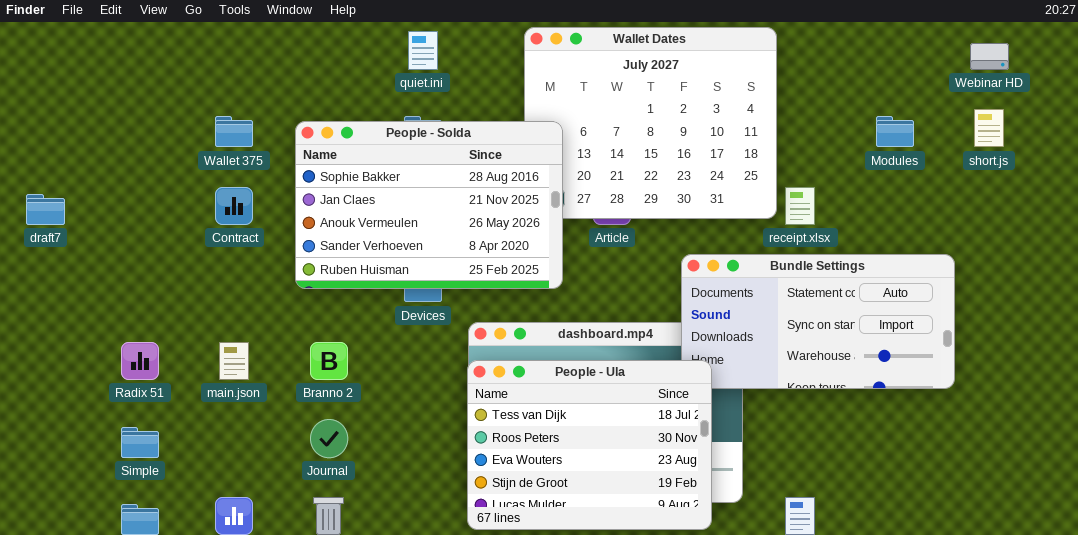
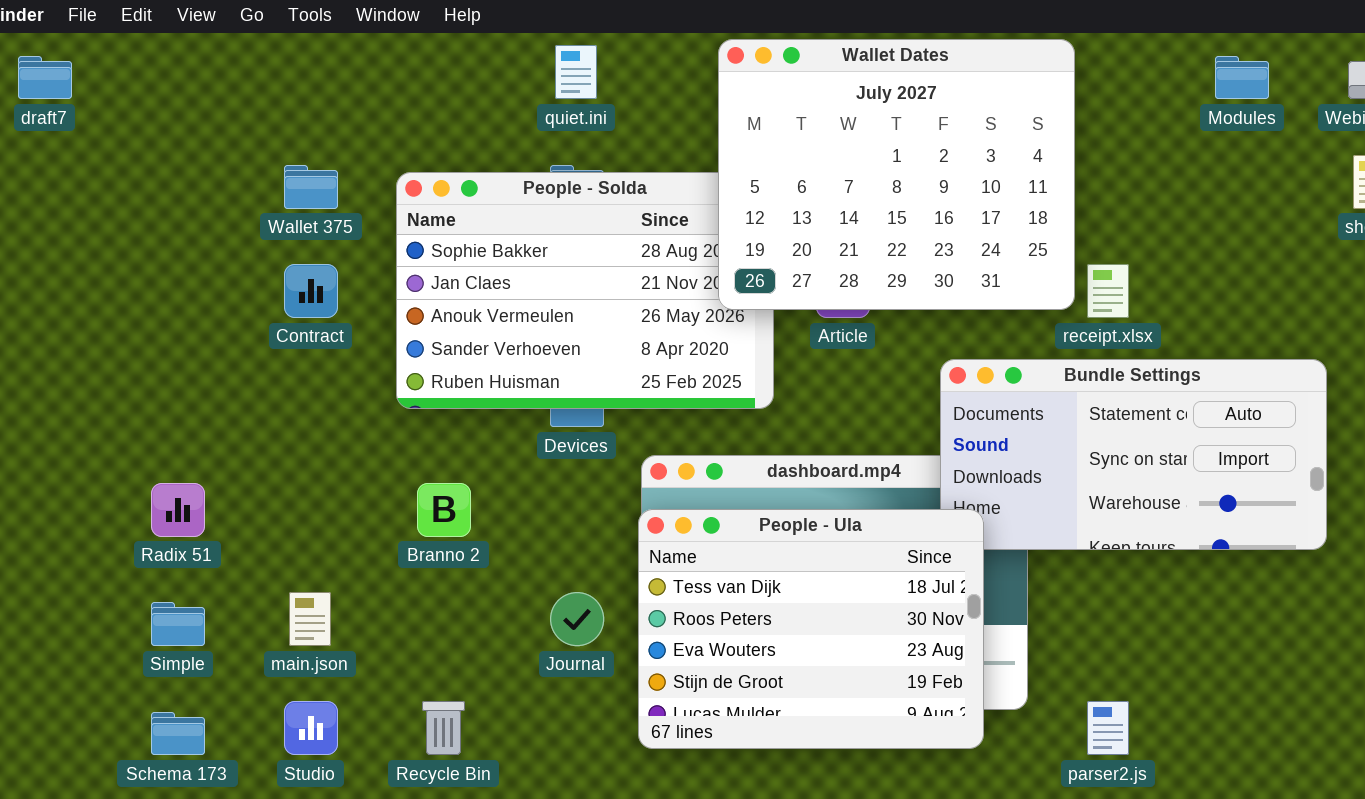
Wallet Dates: [524,27,777,219] -> [718,39,1075,310], raised
Modules: [876,116,914,147] -> [1215,56,1269,99], moved
draft7: [26,194,65,225] -> [18,56,72,99], moved
main.json: [219,342,249,380] -> [289,592,331,646], moved
Journal: [310,419,348,458] -> [550,592,604,646], moved

